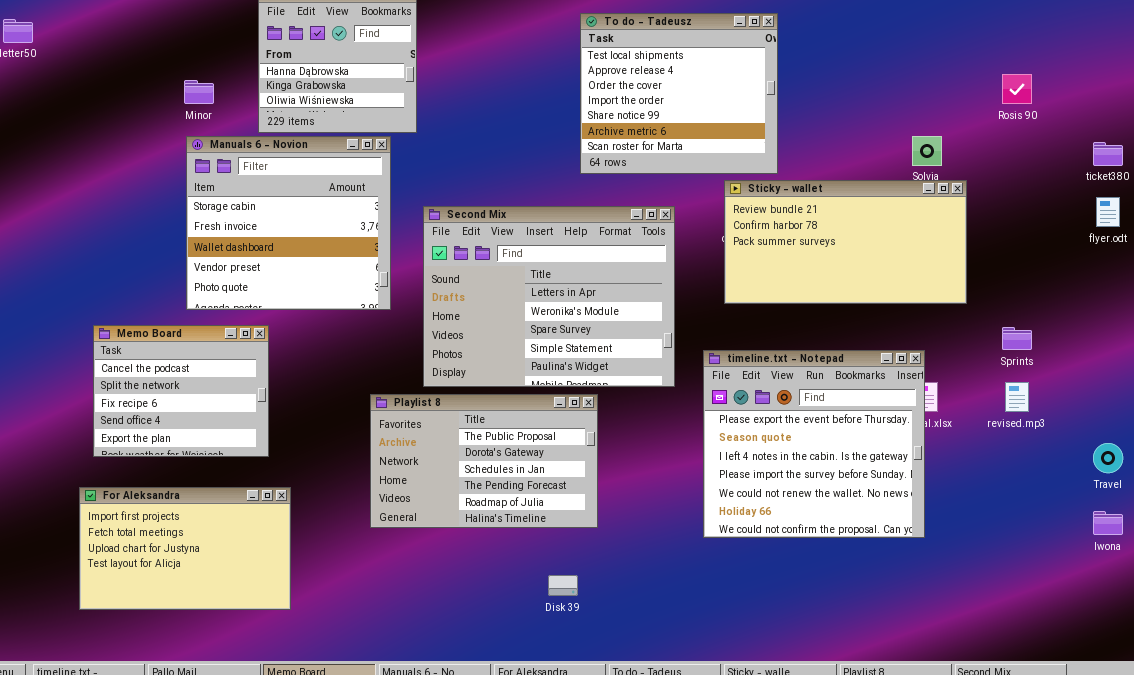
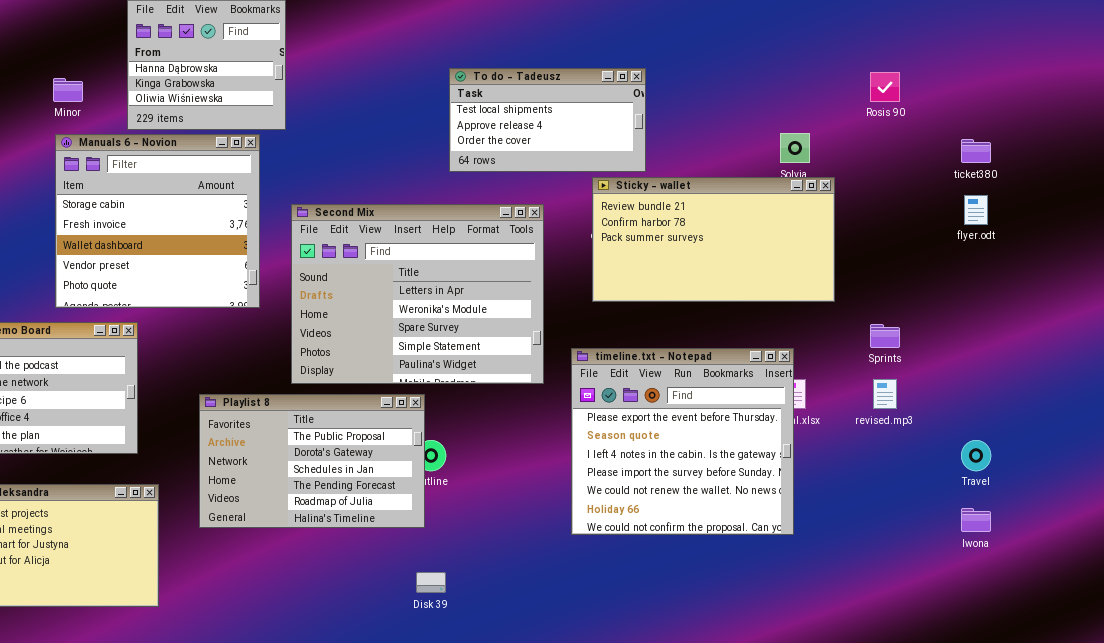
To do - Tadeusz: [580,13,778,174] -> [449,68,646,172], resized
Playlist 8: [370,394,598,528] -> [199,394,425,528], moved

